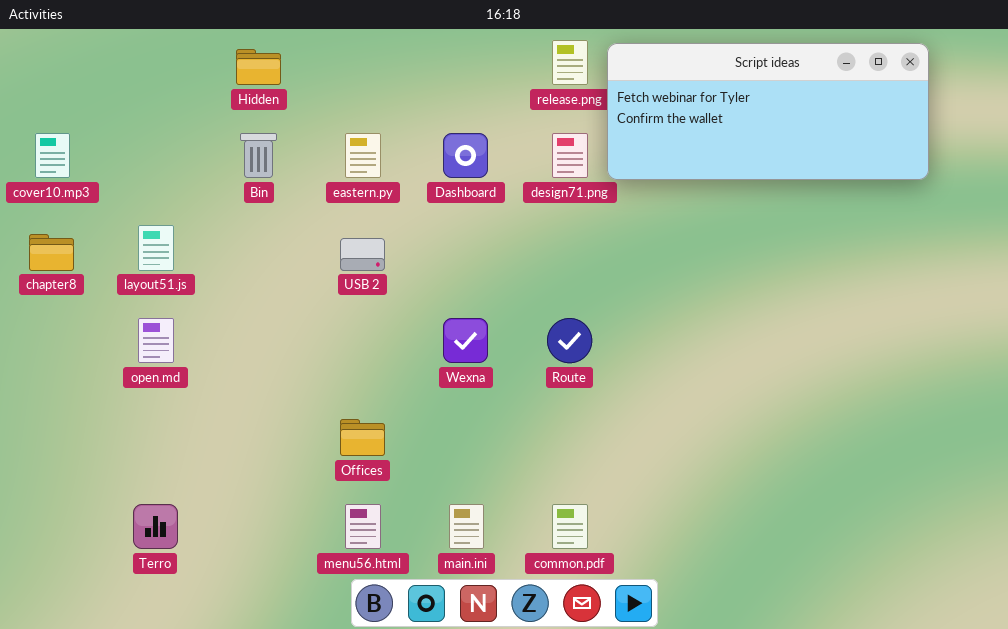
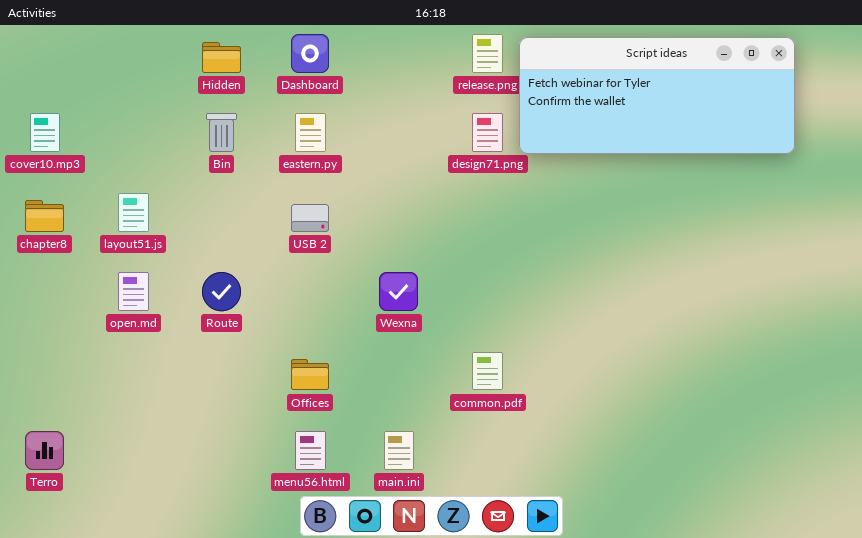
Dashboard: [443,133,488,178] -> [291,34,329,73], moved
Route: [547,318,592,363] -> [202,272,241,311], moved
Terro: [133,504,178,549] -> [25,431,64,470], moved
common.pdf: [552,504,588,549] -> [472,352,503,390], moved

